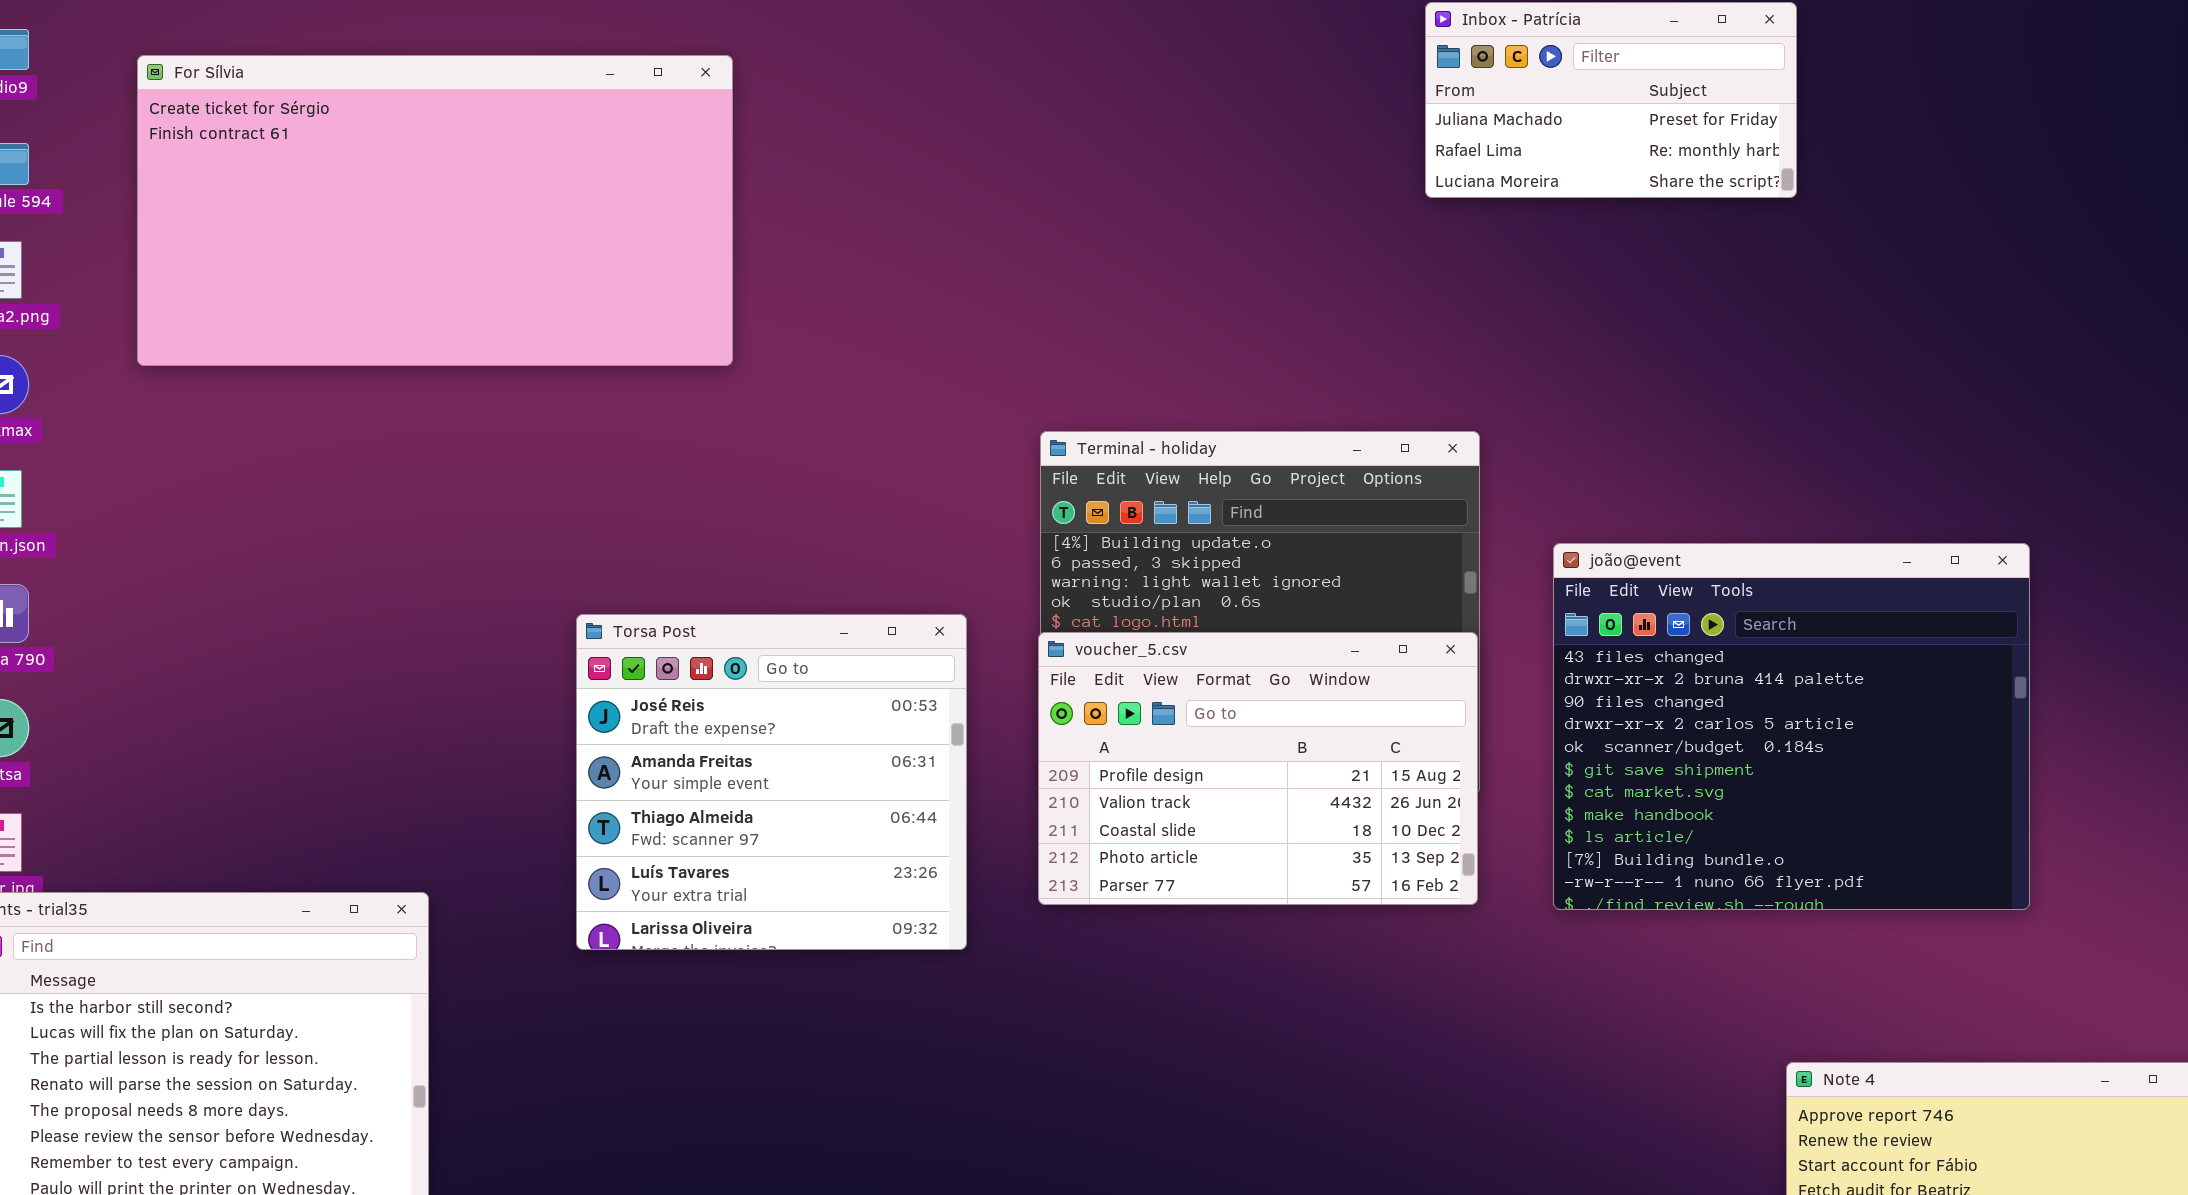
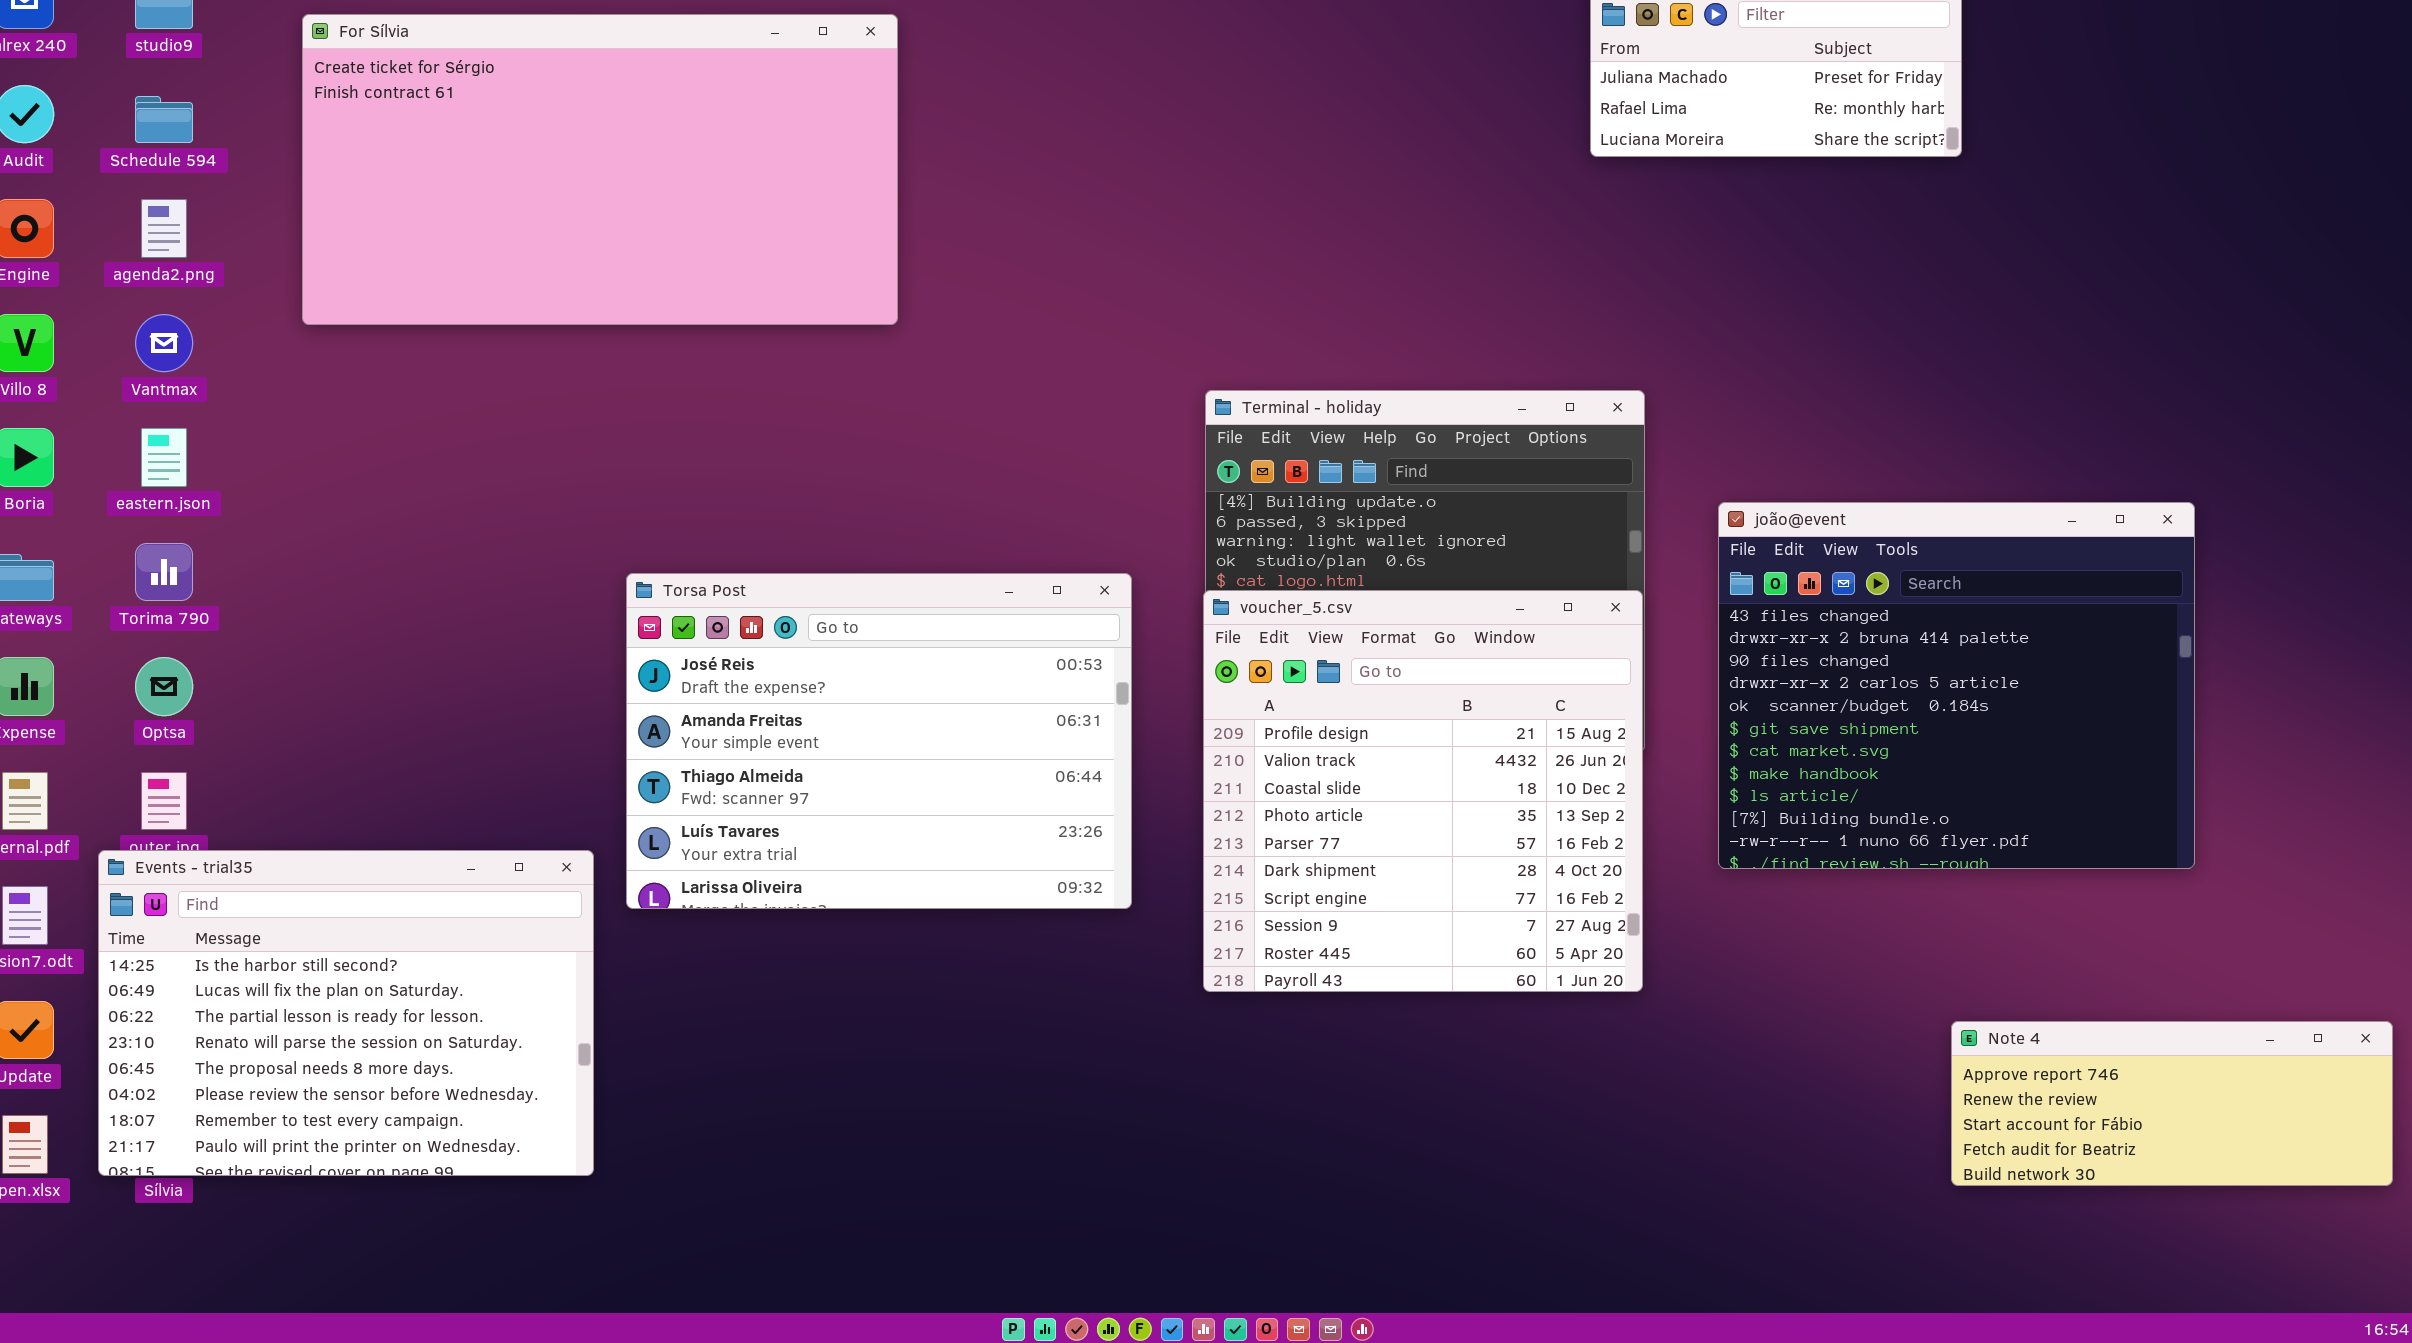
Torsa Post: [576,614,967,950] -> [626,573,1132,909], resized
voucher_5.csv: [1038,632,1478,905] -> [1203,590,1643,992], resized

